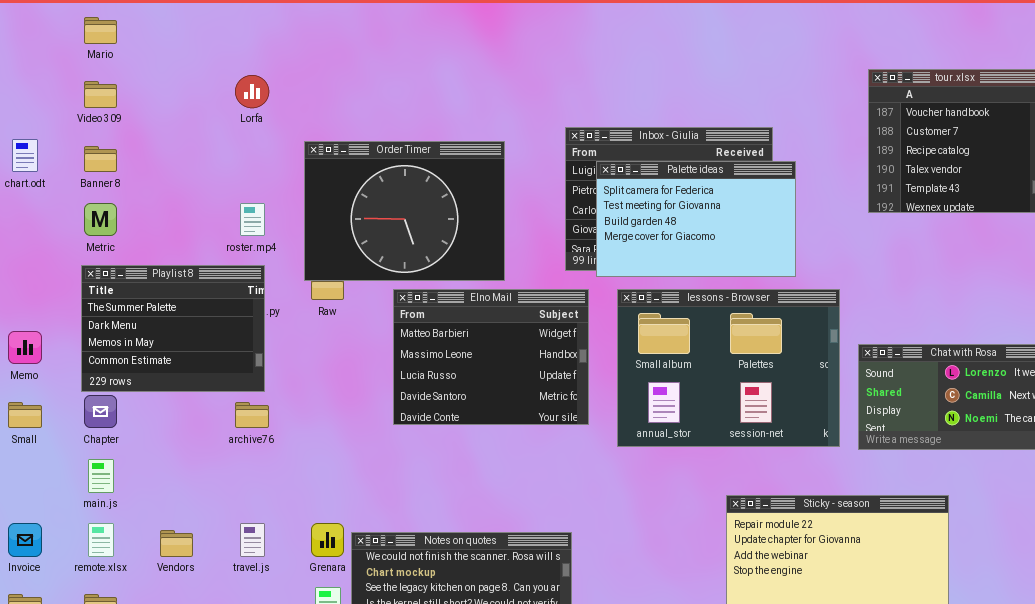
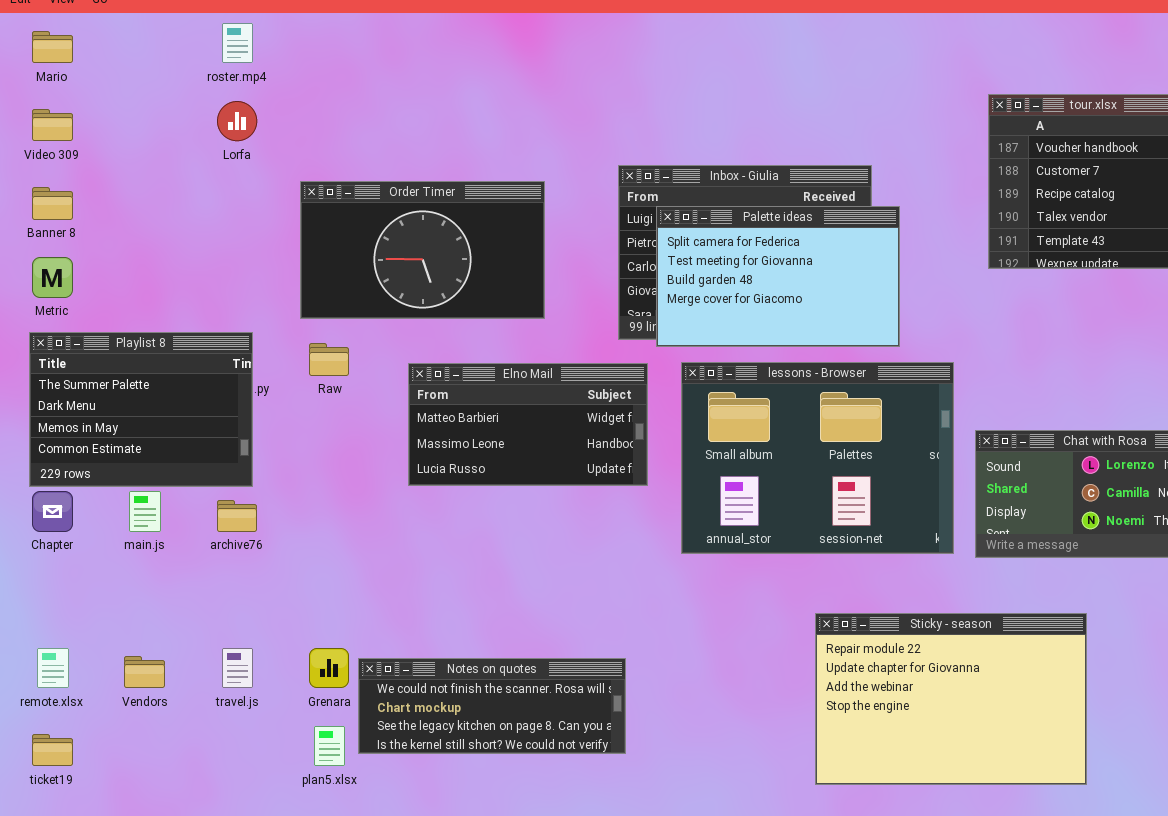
Order Timer: [304,141,505,281] -> [300,181,545,319], resized
roster.mp4: [240,203,265,236] -> [222,23,253,63], moved
Elno Mail: [393,289,589,425] -> [408,363,648,486], resized
main.js: [88,459,114,493] -> [129,491,161,532], moved

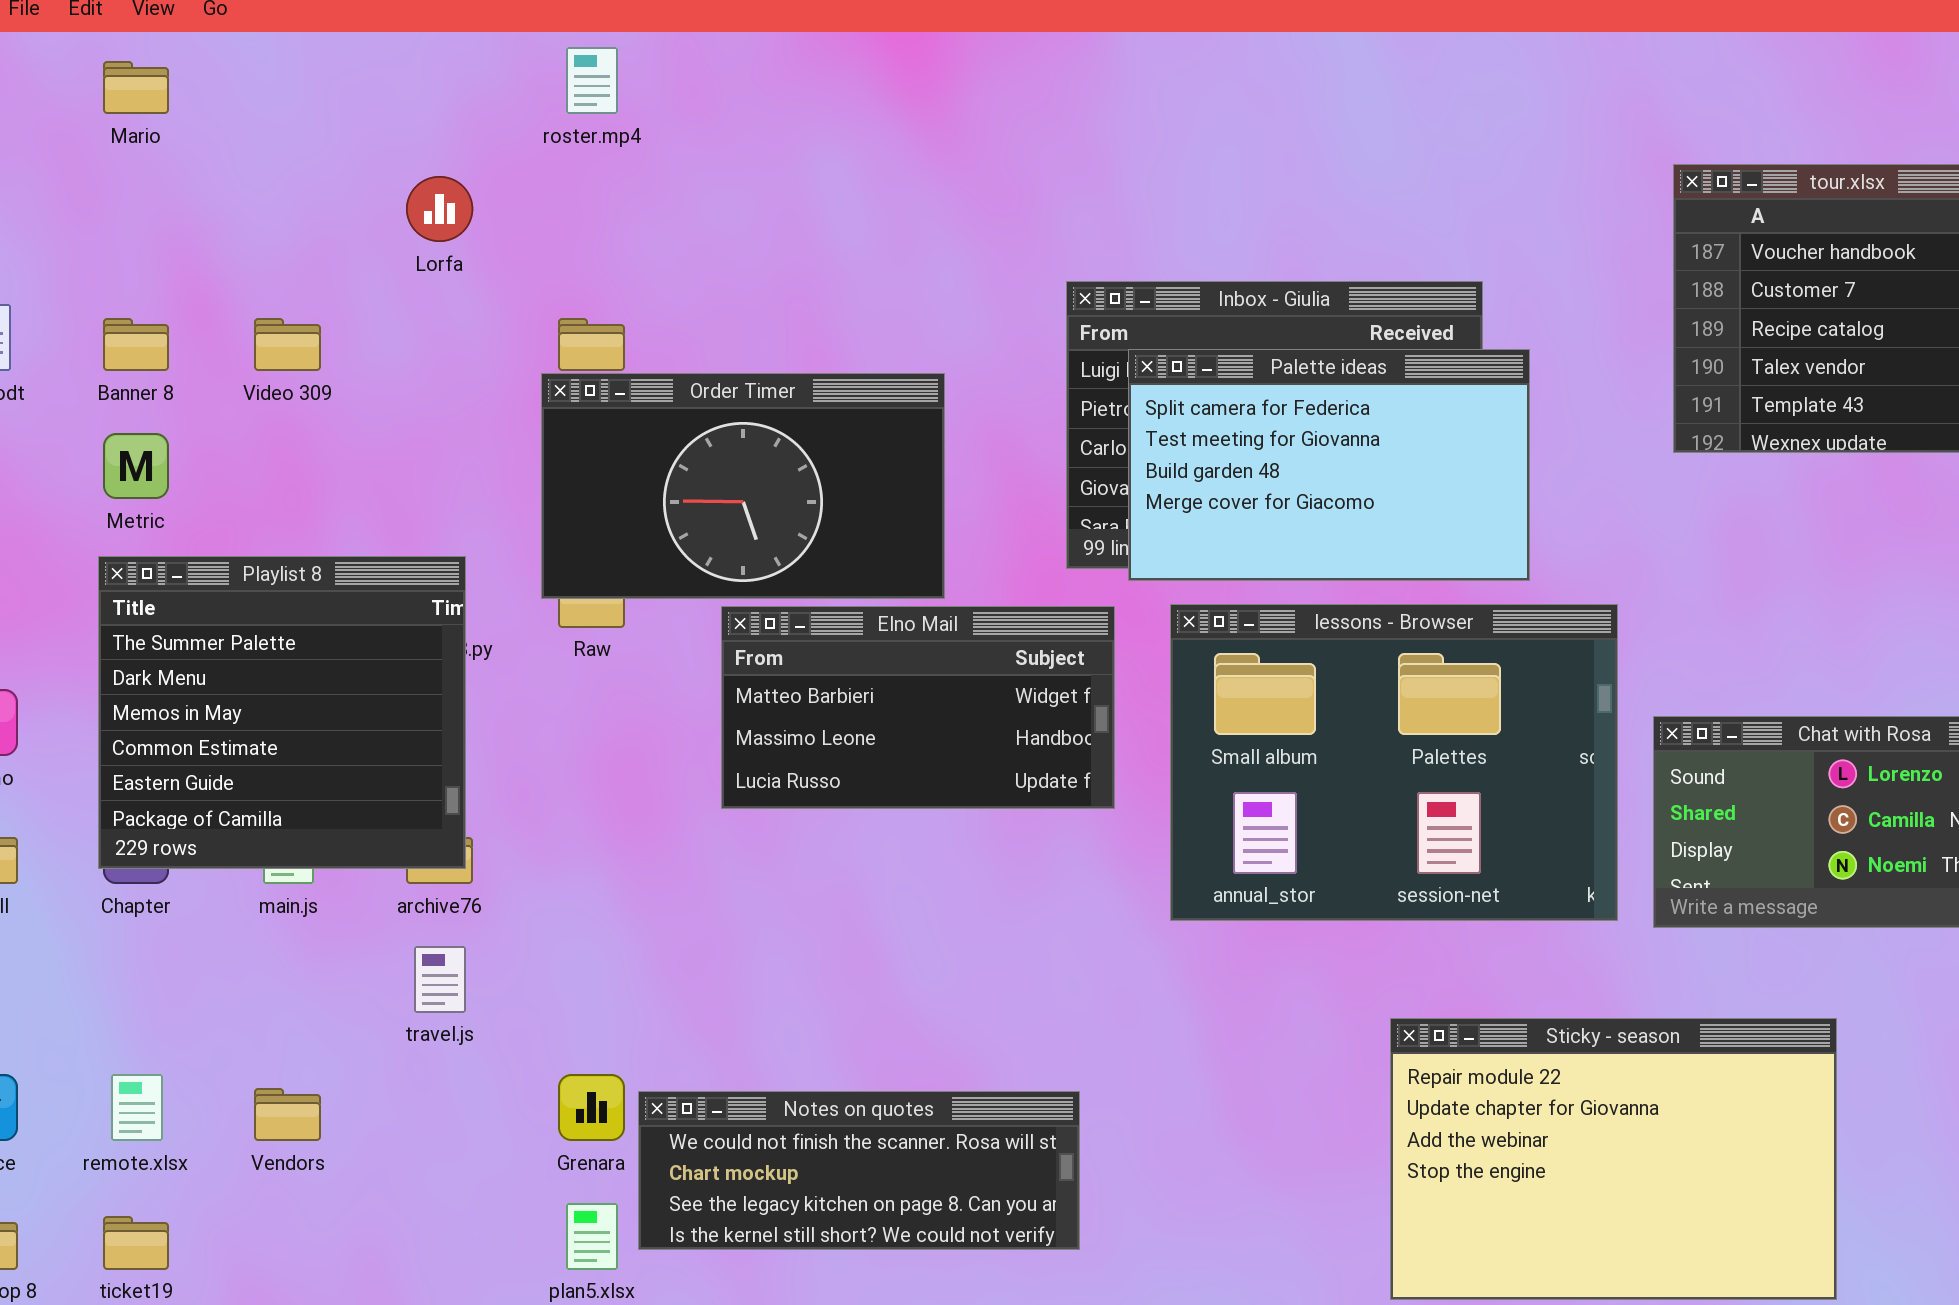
roster.mp4: [222,23,253,63] -> [566,47,618,114], moved
Video 309: [32,109,73,141] -> [254,318,321,371], moved
Order Timer: [300,181,545,319] -> [541,373,945,599], moved
Playlist 8: [29,332,253,487] -> [98,556,466,869], resized
travel.js: [222,648,253,688] -> [414,946,466,1013], moved

